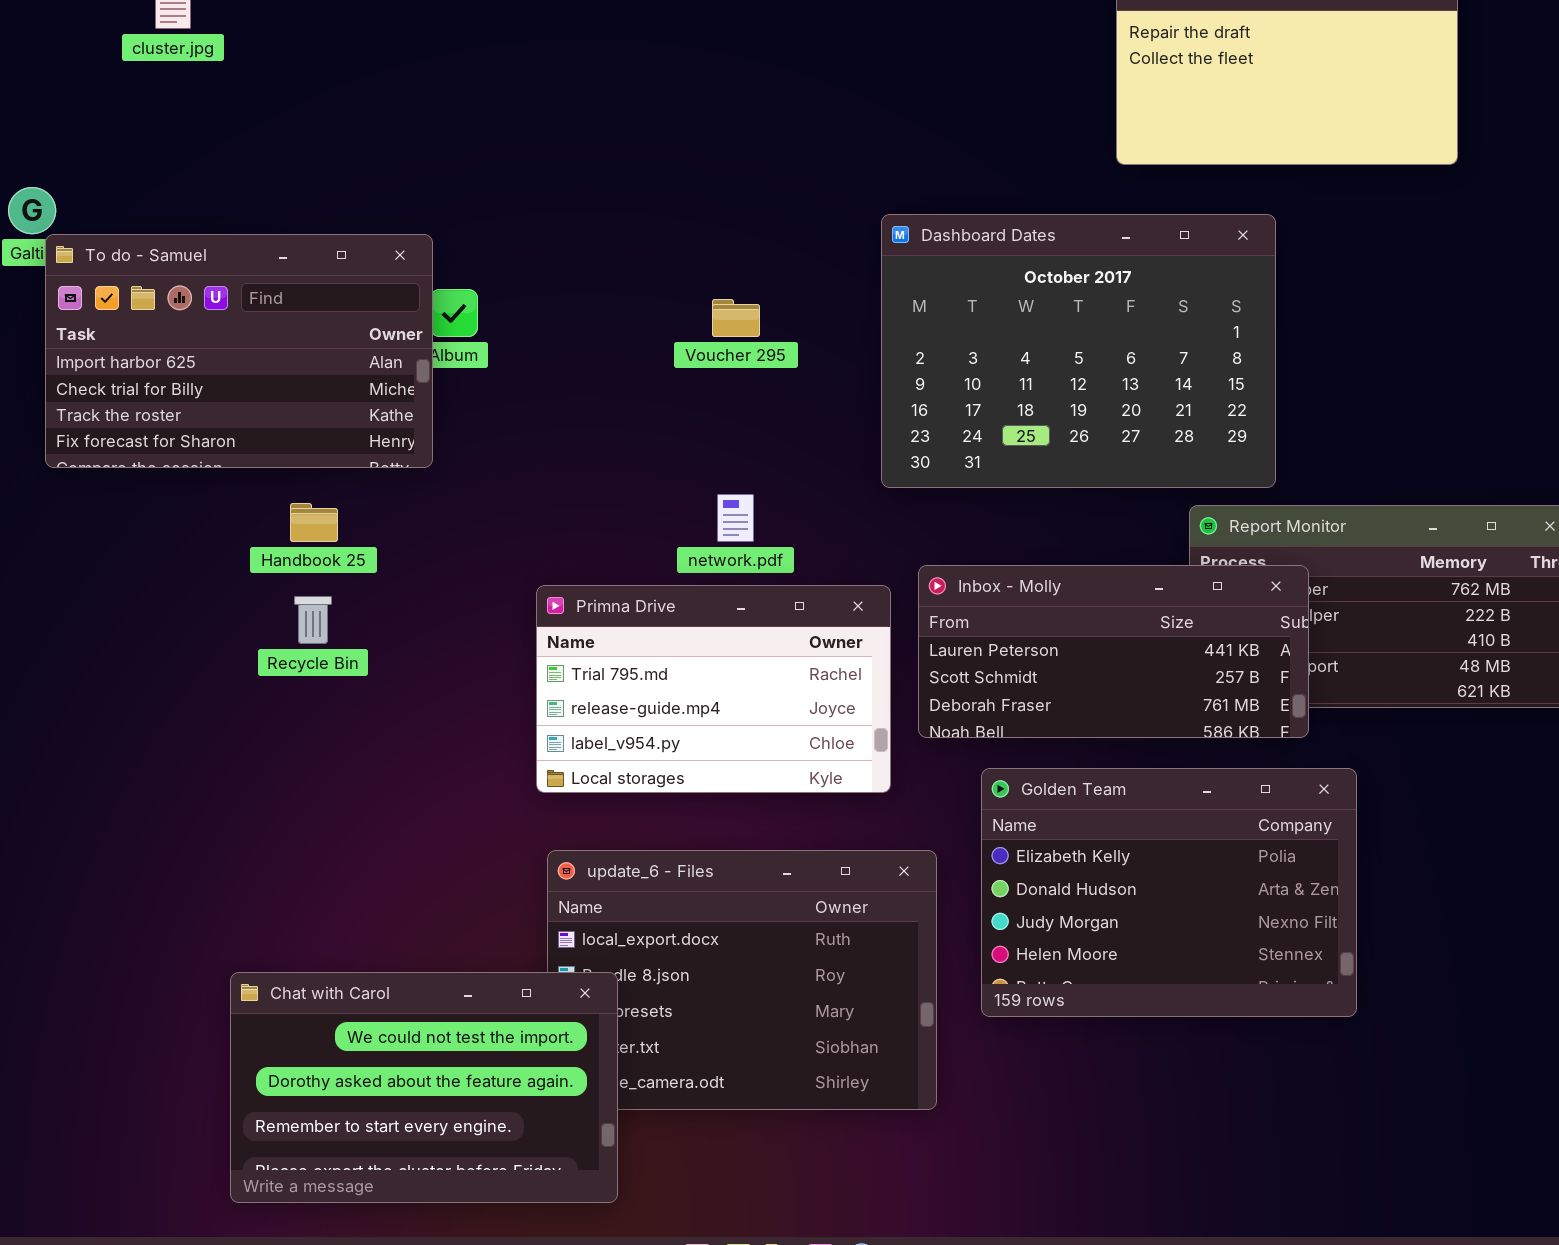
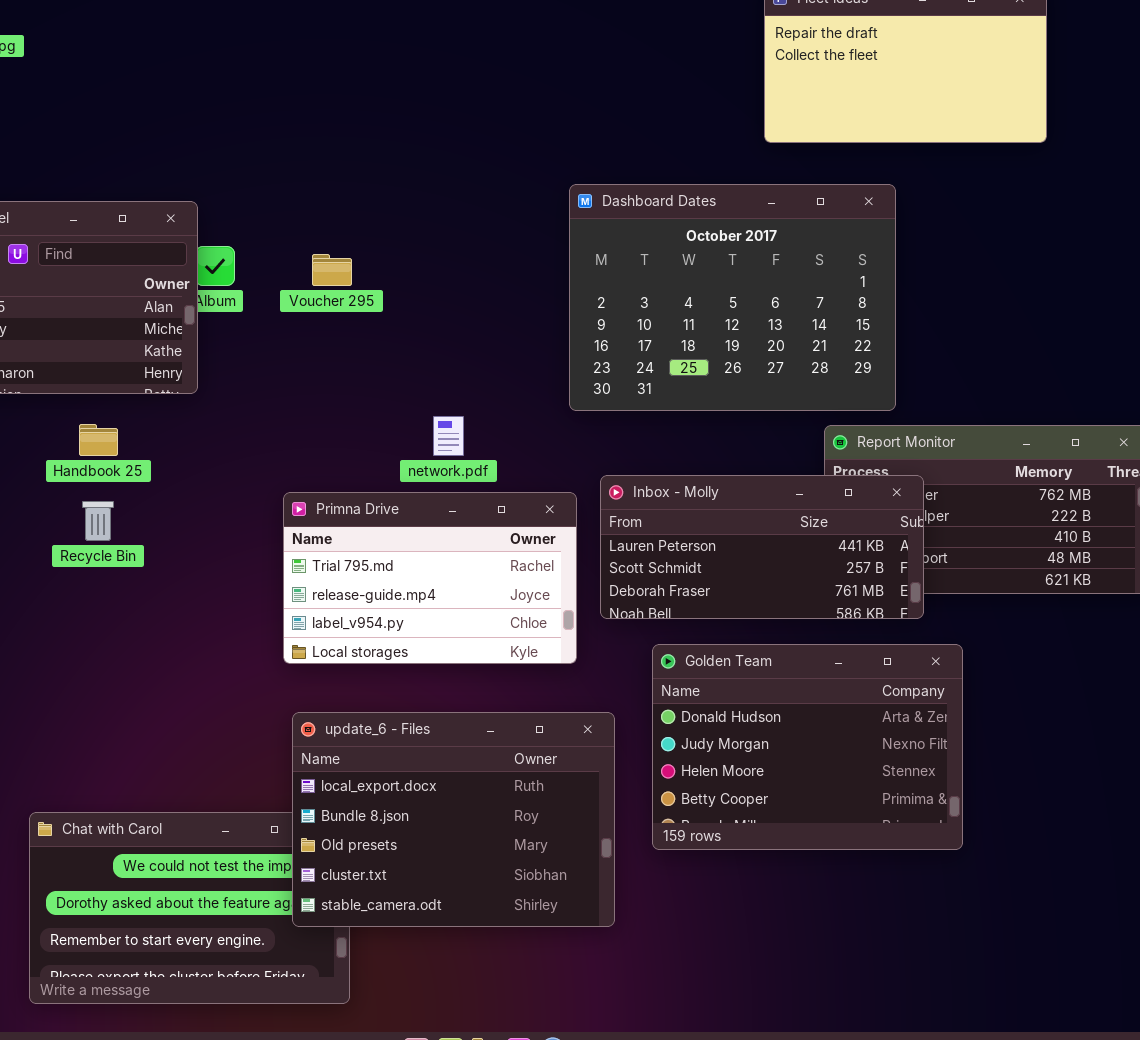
Voucher 295: [712,299,760,337] -> [312,254,352,286], moved
Golden Team: [981,768,1357,1017] -> [652,644,963,850], scrolled down 1 row
update_6 - Files: [547,850,937,1110] -> [292,712,615,927], raised

